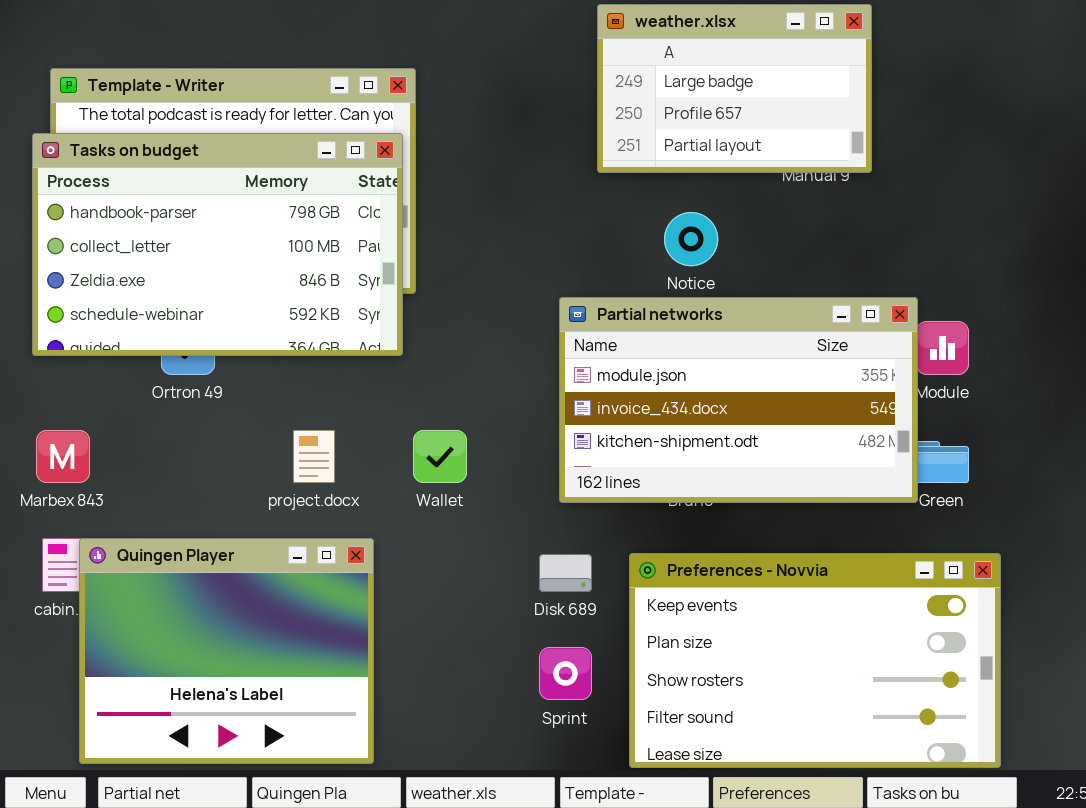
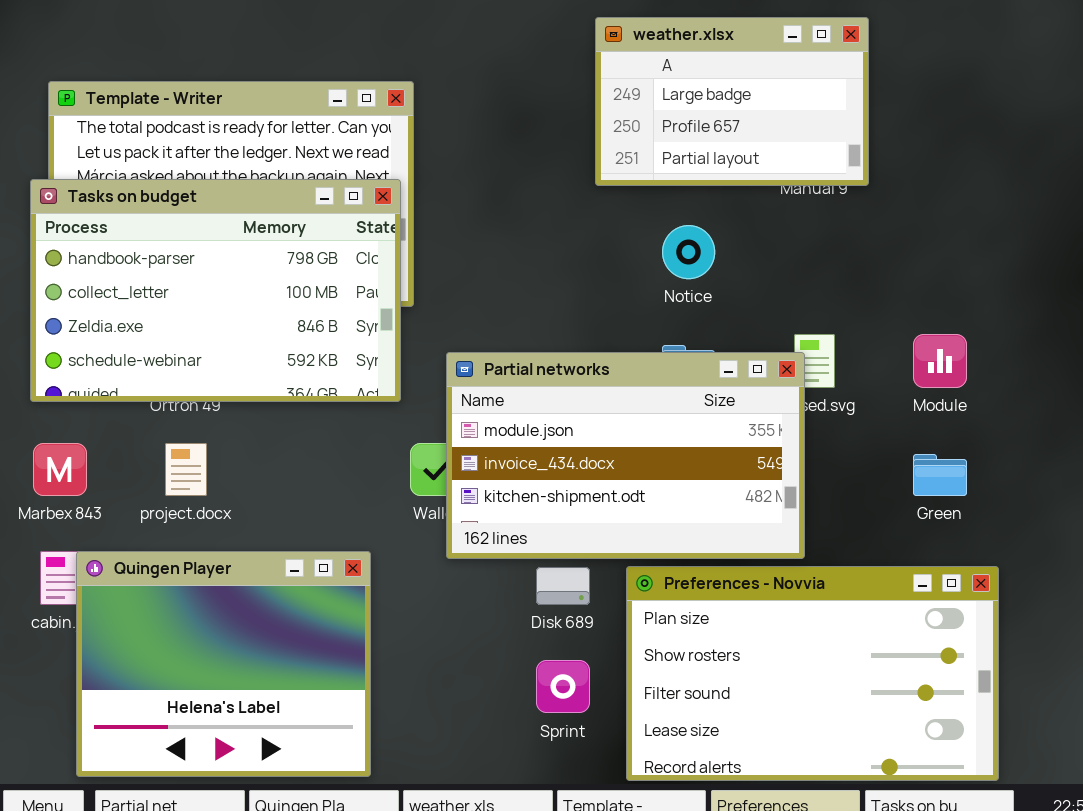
Tasks on budget: [32,133,403,356] -> [30,179,401,402], moved
Partial networks: [559,297,918,503] -> [446,352,805,559], moved
project.docx: [293,430,335,483] -> [165,443,207,496], moved
Preferences - Novvia: [629,553,1001,768] -> [626,566,999,781], scrolled down 1 row

